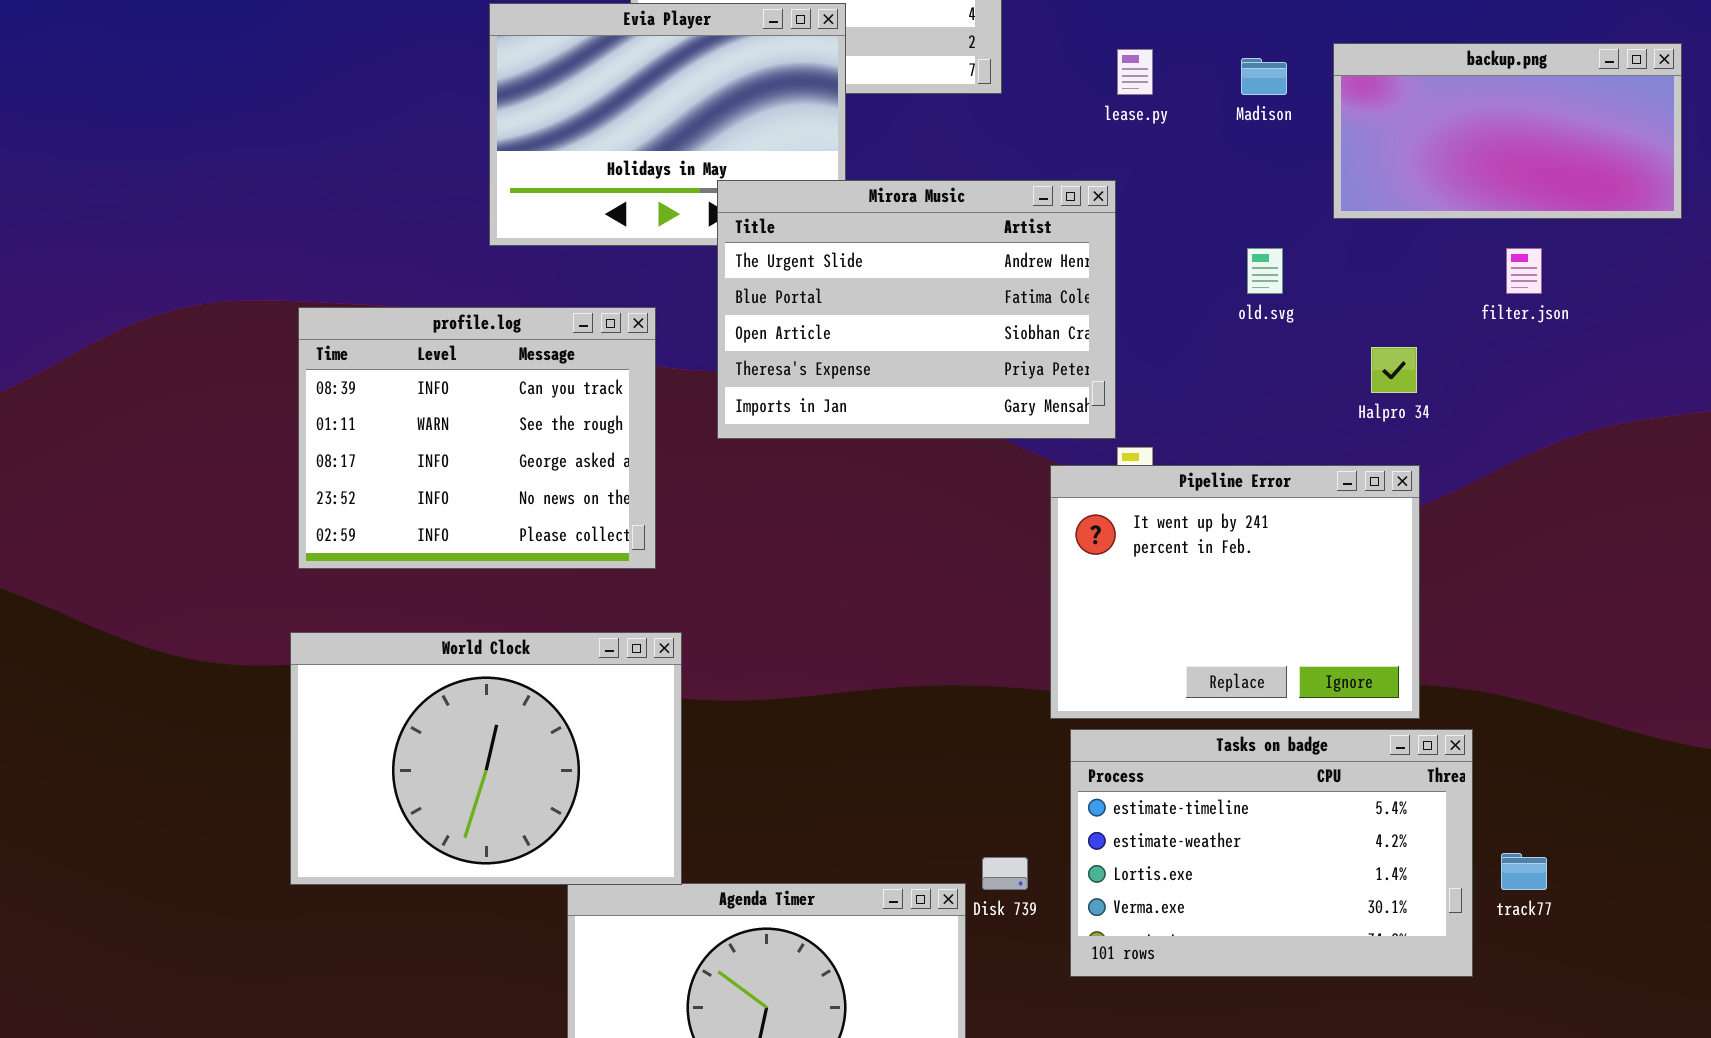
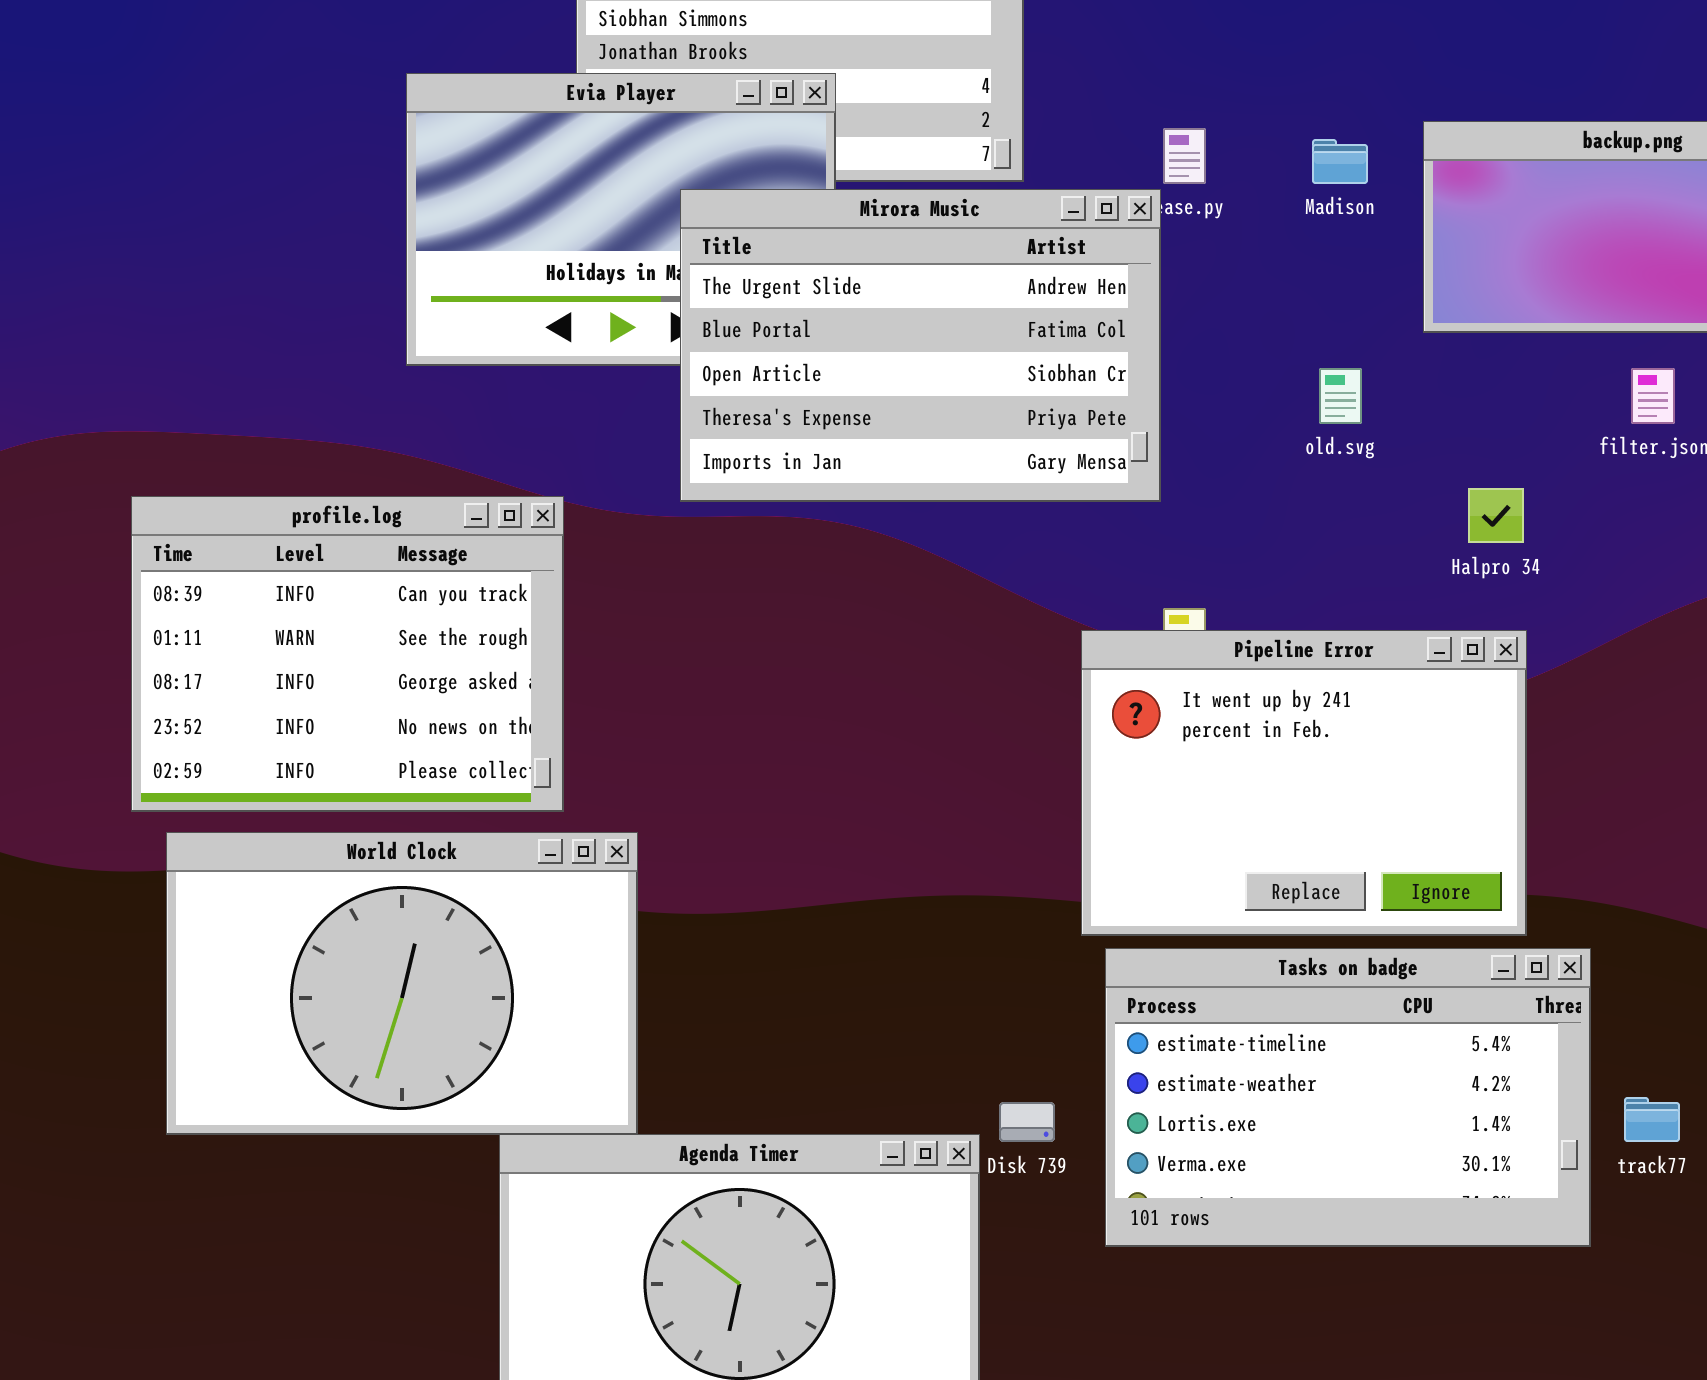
Mirora Music: [717,180,1116,439] -> [680,189,1161,502], moved
profile.log: [298,307,656,569] -> [131,496,564,812], moved

